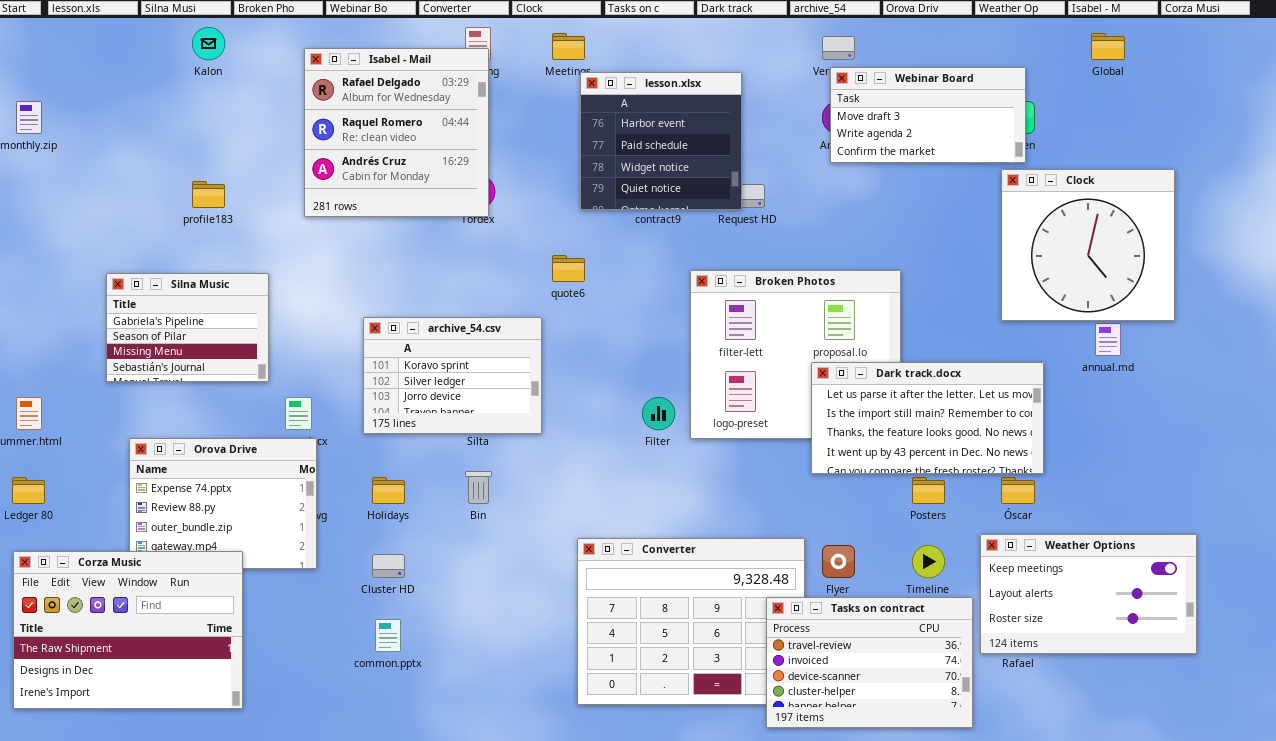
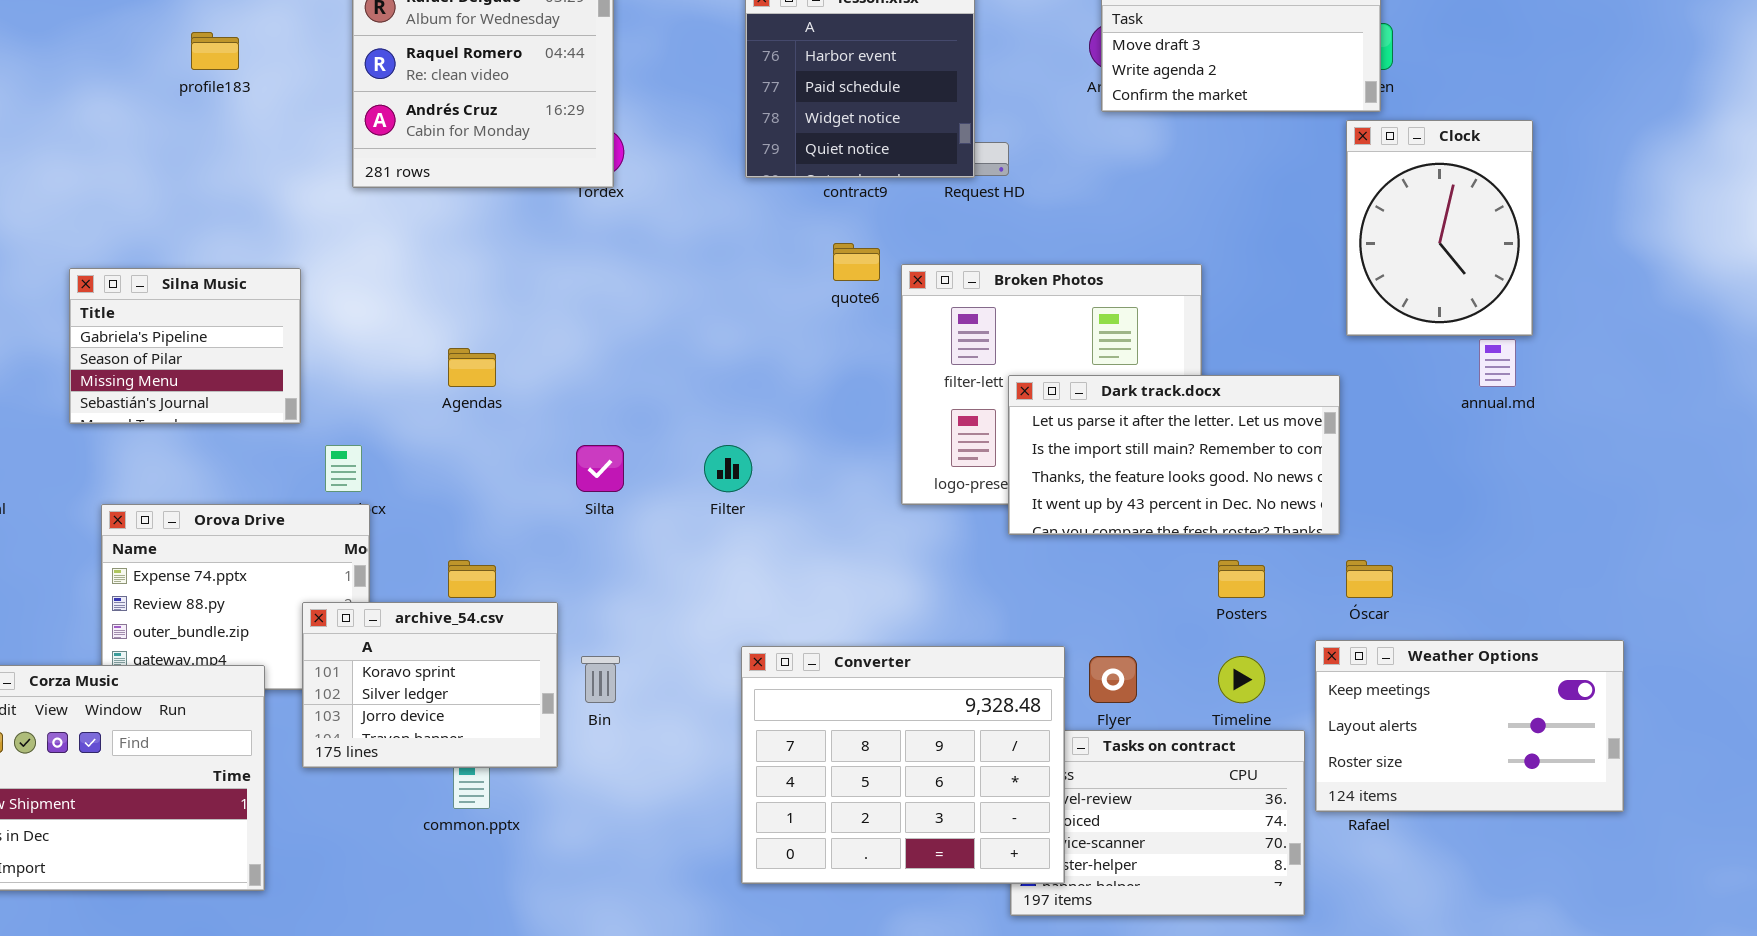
Clock: [1001,169,1175,321] -> [1346,120,1533,336], resized
profile183: [192,181,225,208] -> [191,32,239,70], moved
quote6: [552,255,585,282] -> [833,243,880,281], moved
archive_54.csv: [363,317,542,434] -> [302,602,558,768], moved
Dark track.docx: [811,362,1044,474] -> [1008,375,1340,535], moved
Filter: [642,397,675,430] -> [704,445,752,492], moved
Bin: [465,471,492,504] -> [581,656,620,703], moved
Converter: [577,538,805,705] -> [741,646,1065,884], raised

